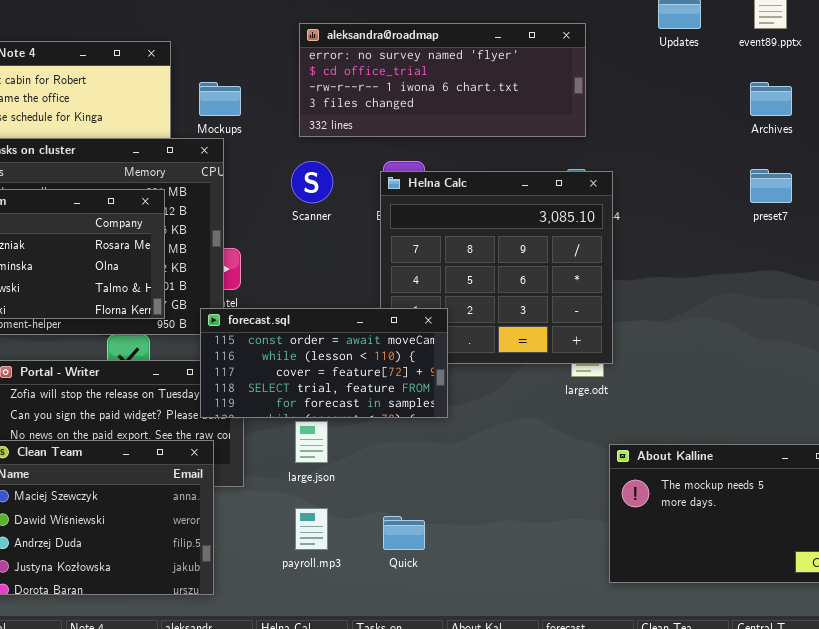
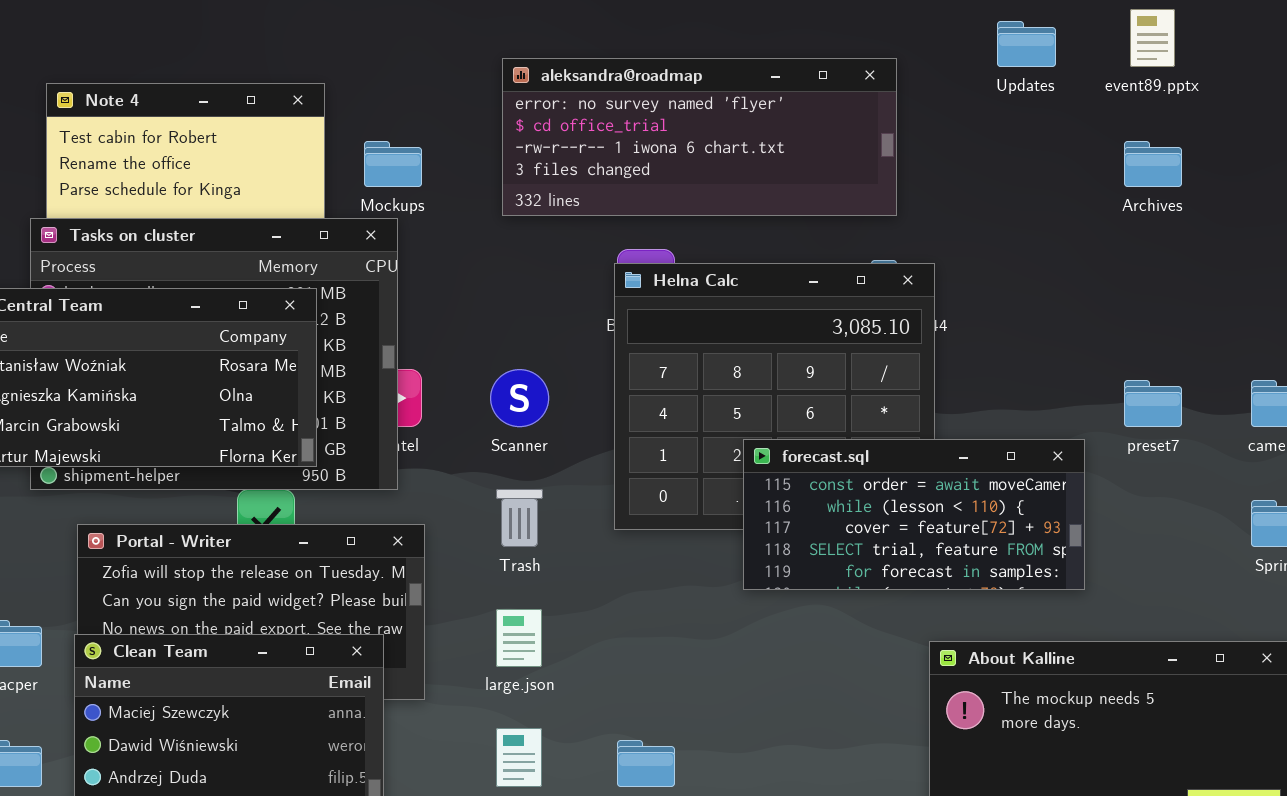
Scanner: [291,161,333,203] -> [490,369,549,427], moved
preset7: [750,169,792,203] -> [1124,380,1182,427], moved
forecast.sql: [200,308,448,418] -> [743,439,1085,590], moved

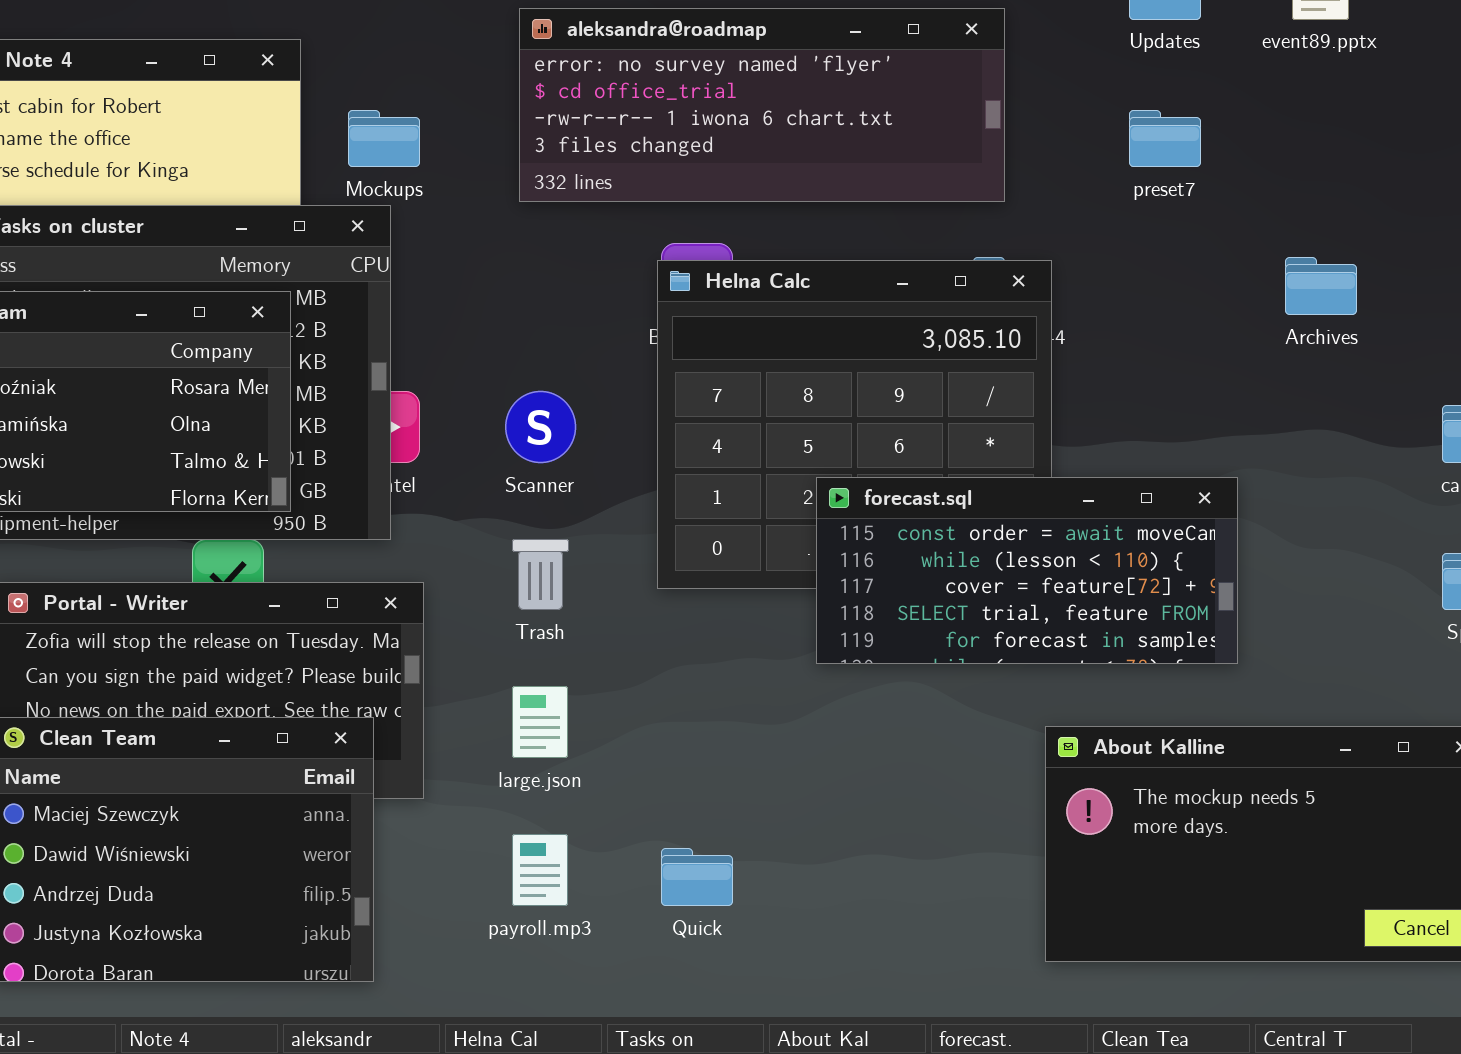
Archives: [1124,141,1182,187] -> [1285,257,1357,315], moved
preset7: [1124,380,1182,427] -> [1129,110,1201,167], moved

